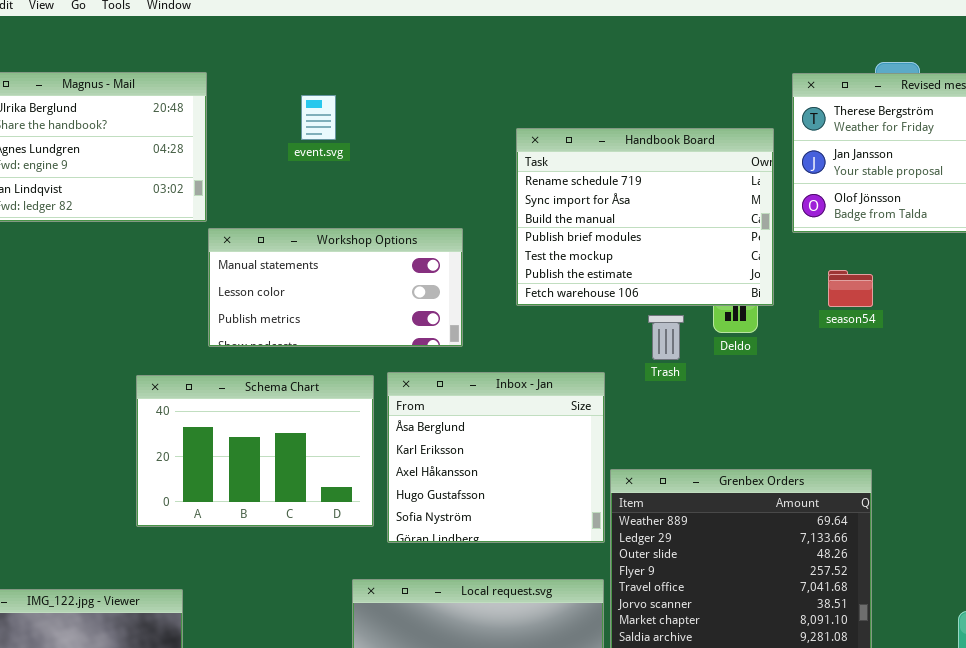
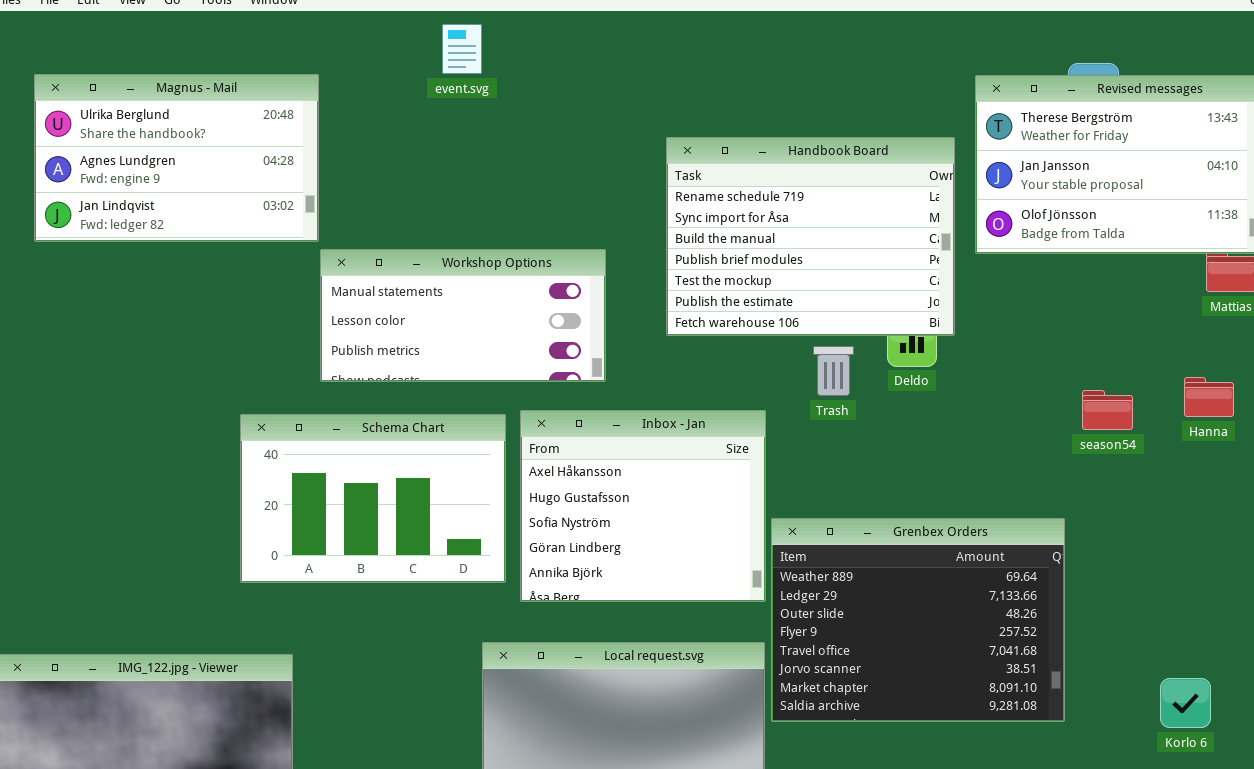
event.svg: [301,95,336,140] -> [442,24,482,74], moved
season54: [828,270,873,307] -> [1082,390,1133,430], moved
Inbox - Jan: [387,372,605,543] -> [520,410,766,602], scrolled down 2 rows

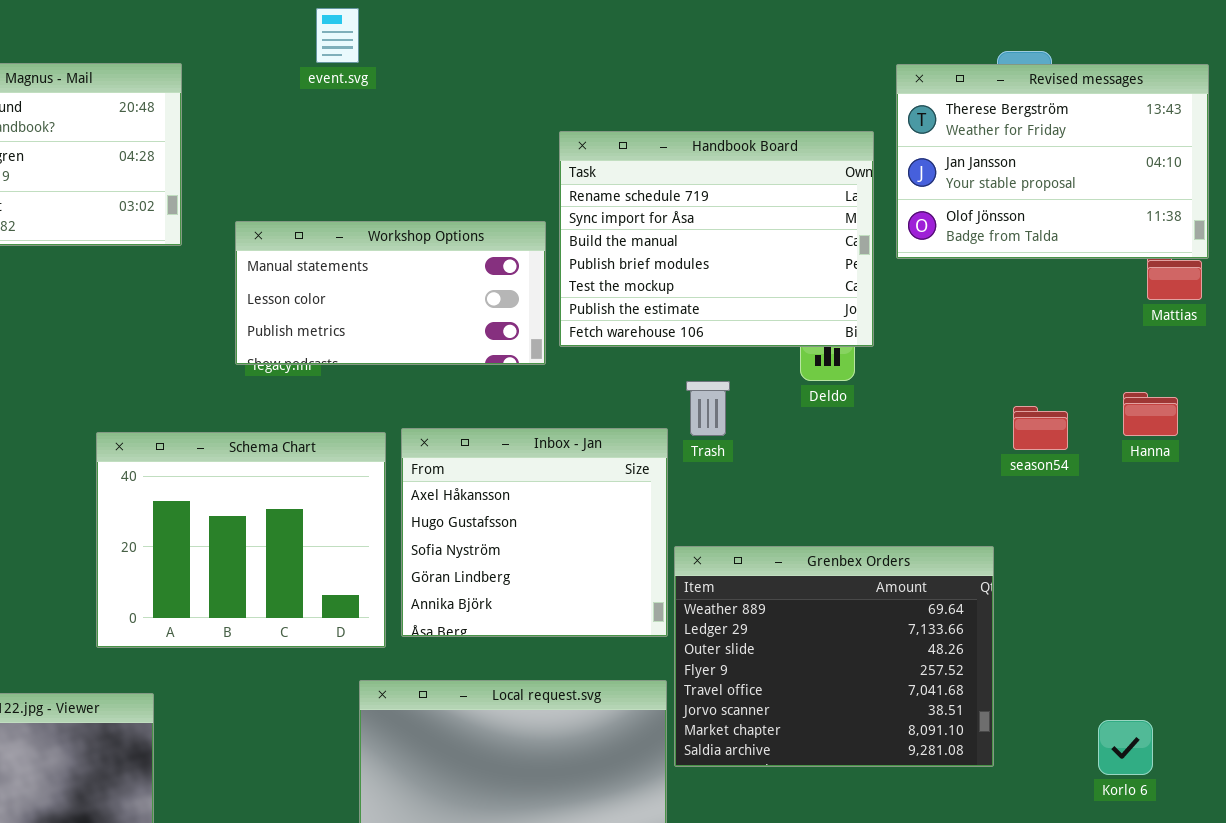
Workshop Options: [320,249,606,382] -> [235,221,546,365], moved
Trash: [813,346,854,396] -> [686,381,730,436], moved
Schema Chart: [240,414,506,583] -> [96,432,386,648], resized

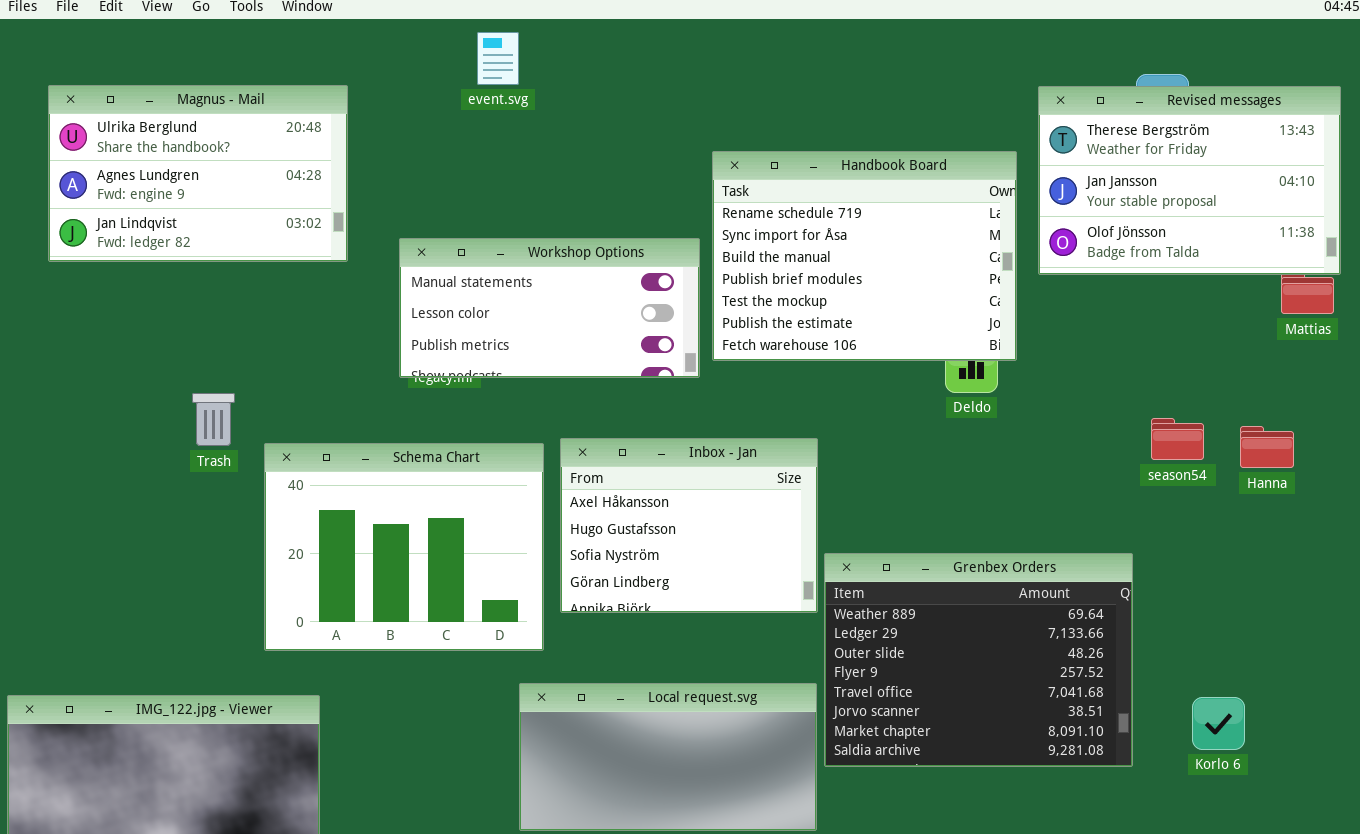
Trash: [686,381,730,436] -> [192,393,235,446], moved
Hanna: [1123,392,1178,436] -> [1240,426,1294,468], moved
Inbox - Jan: [401,428,668,637] -> [560,438,818,613], resized
Korlo 6: [1098,720,1153,775] -> [1192,697,1245,750], moved

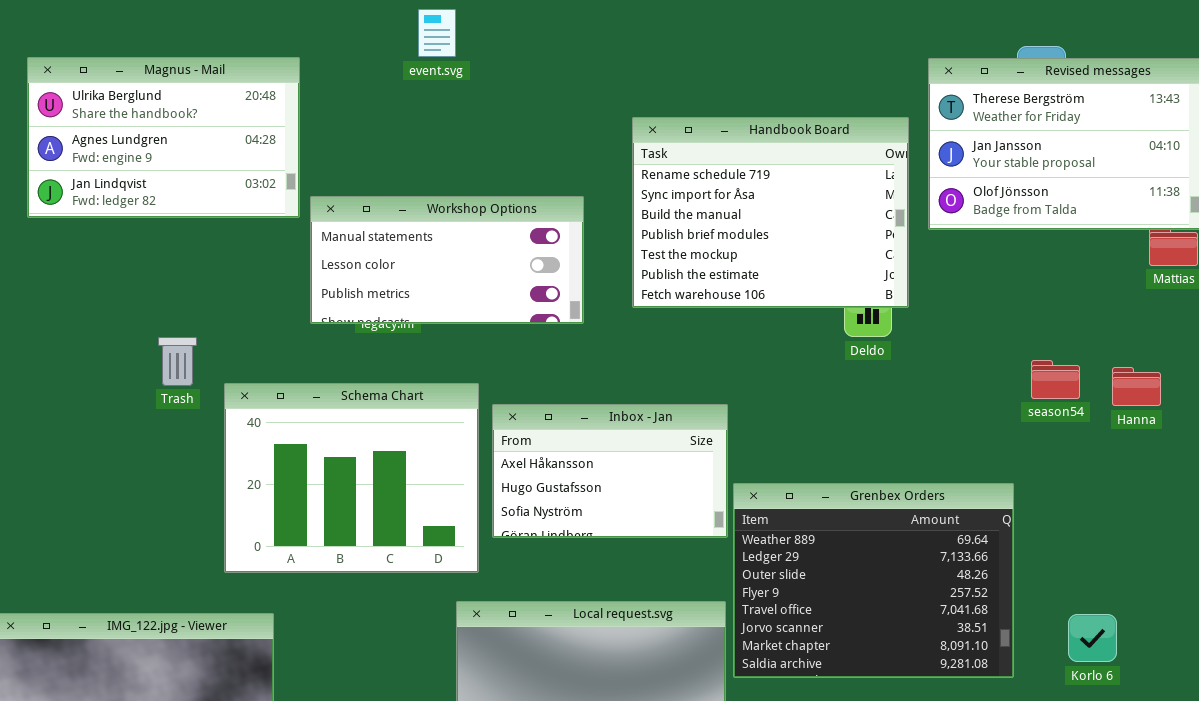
Workshop Options: [399,238,700,378] -> [310,196,584,324], moved
Inbox - Jan: [560,438,818,613] -> [492,404,728,538], resized

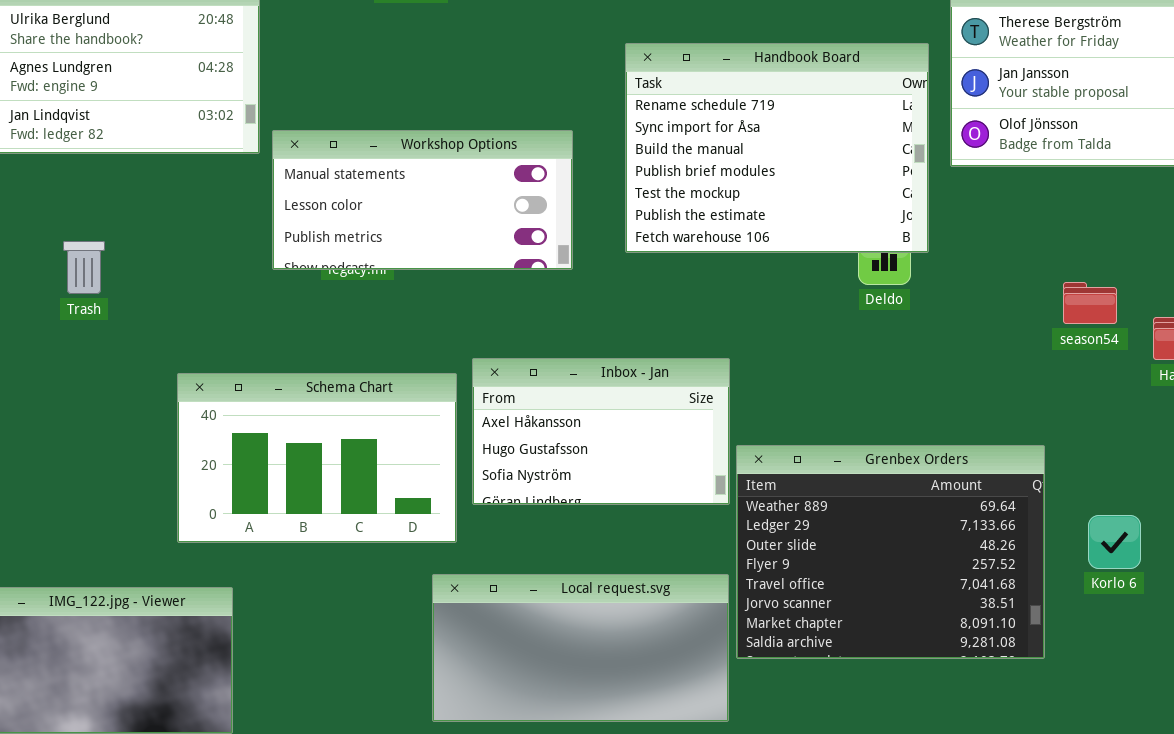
Trash: [158,337,197,386] -> [63,241,105,294], moved
season54: [1031,360,1080,399] -> [1063,282,1117,324], moved
Schema Chart: [224,383,479,573] -> [177,373,457,543], resized
Korlo 6: [1068,614,1117,662] -> [1088,515,1141,569], moved

